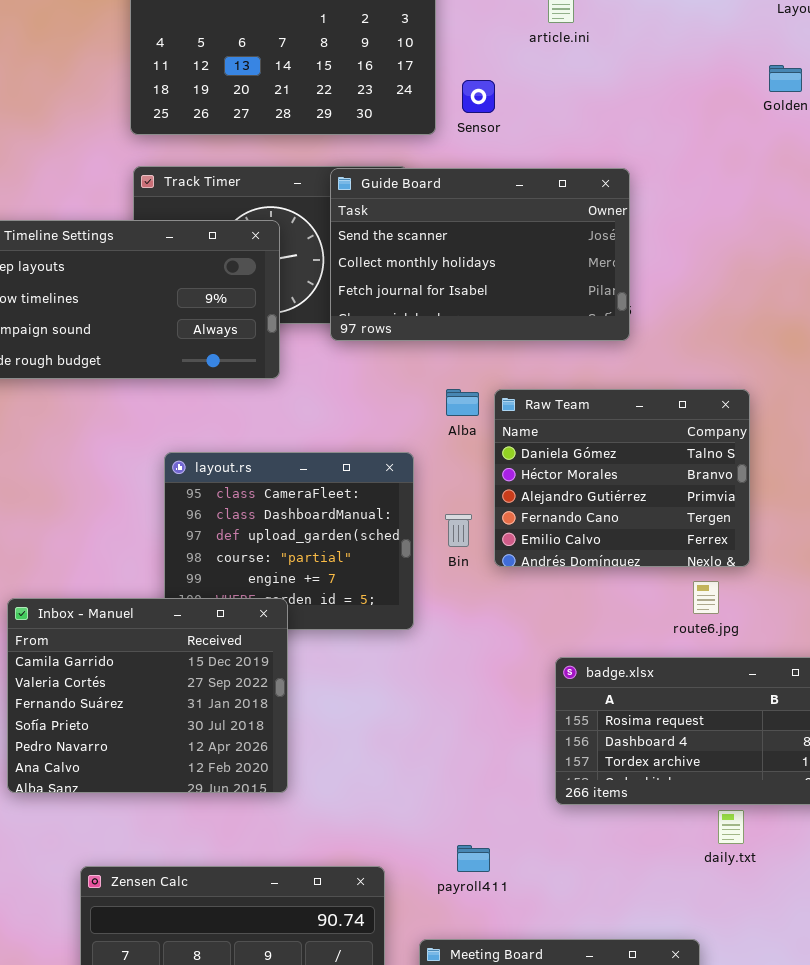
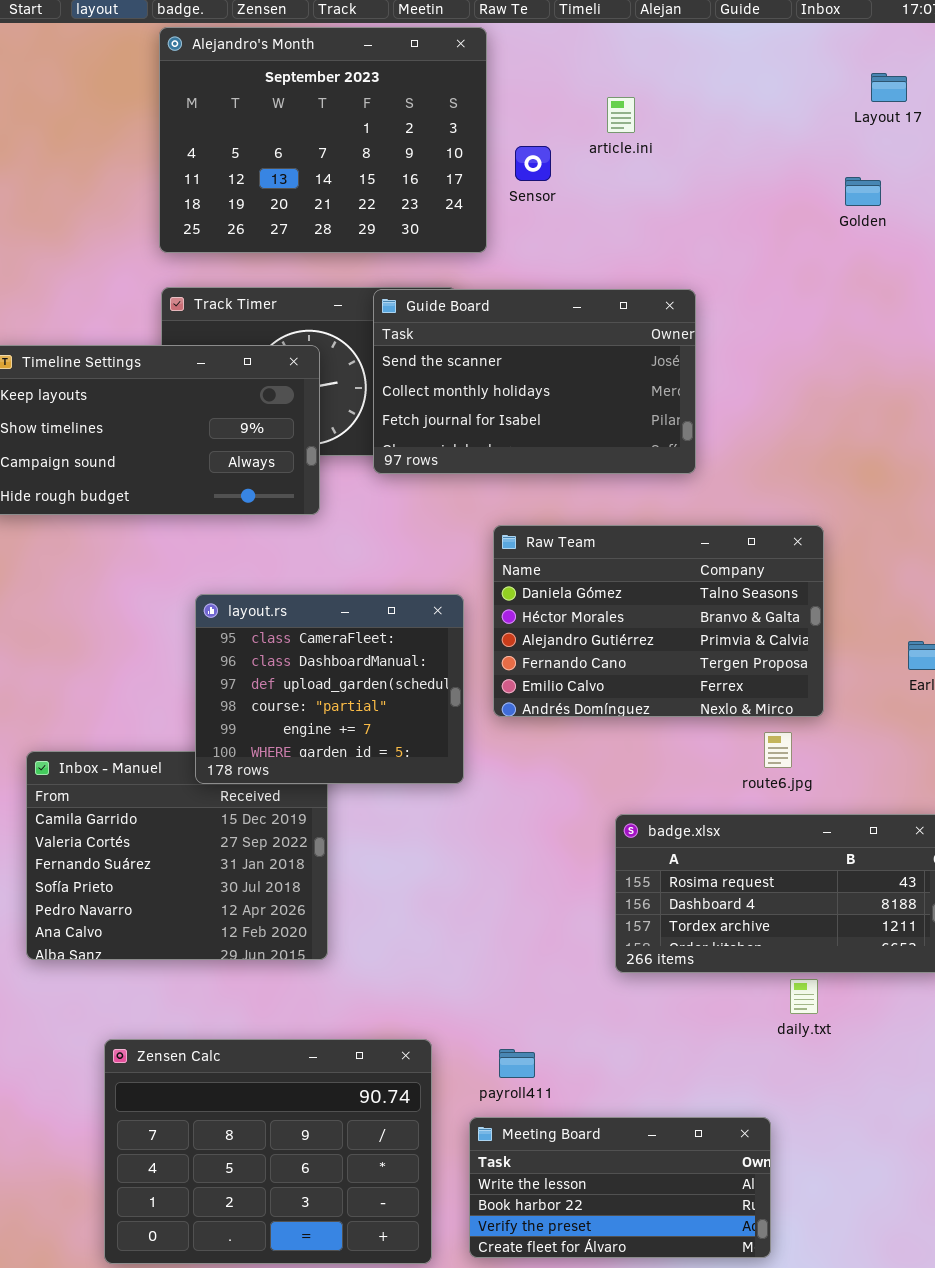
Sensor: [462,80,495,113] -> [515,146,551,181], moved
Raw Team: [494,389,750,567] -> [493,525,824,717], resized
layout.rs: [164,452,414,630] -> [195,594,464,784], raised
payroll411: [457,845,490,872] -> [499,1049,535,1078], moved

